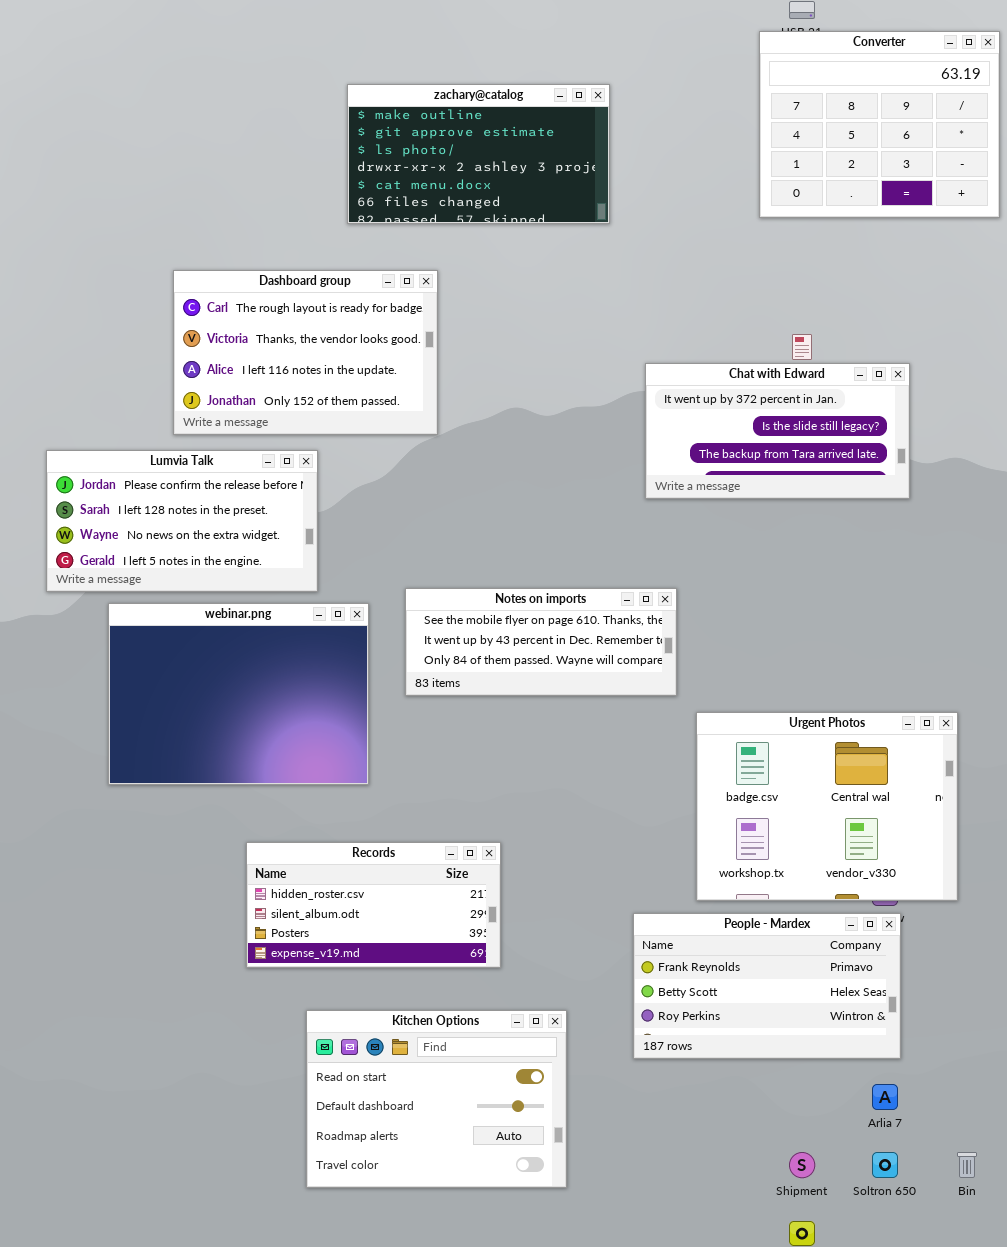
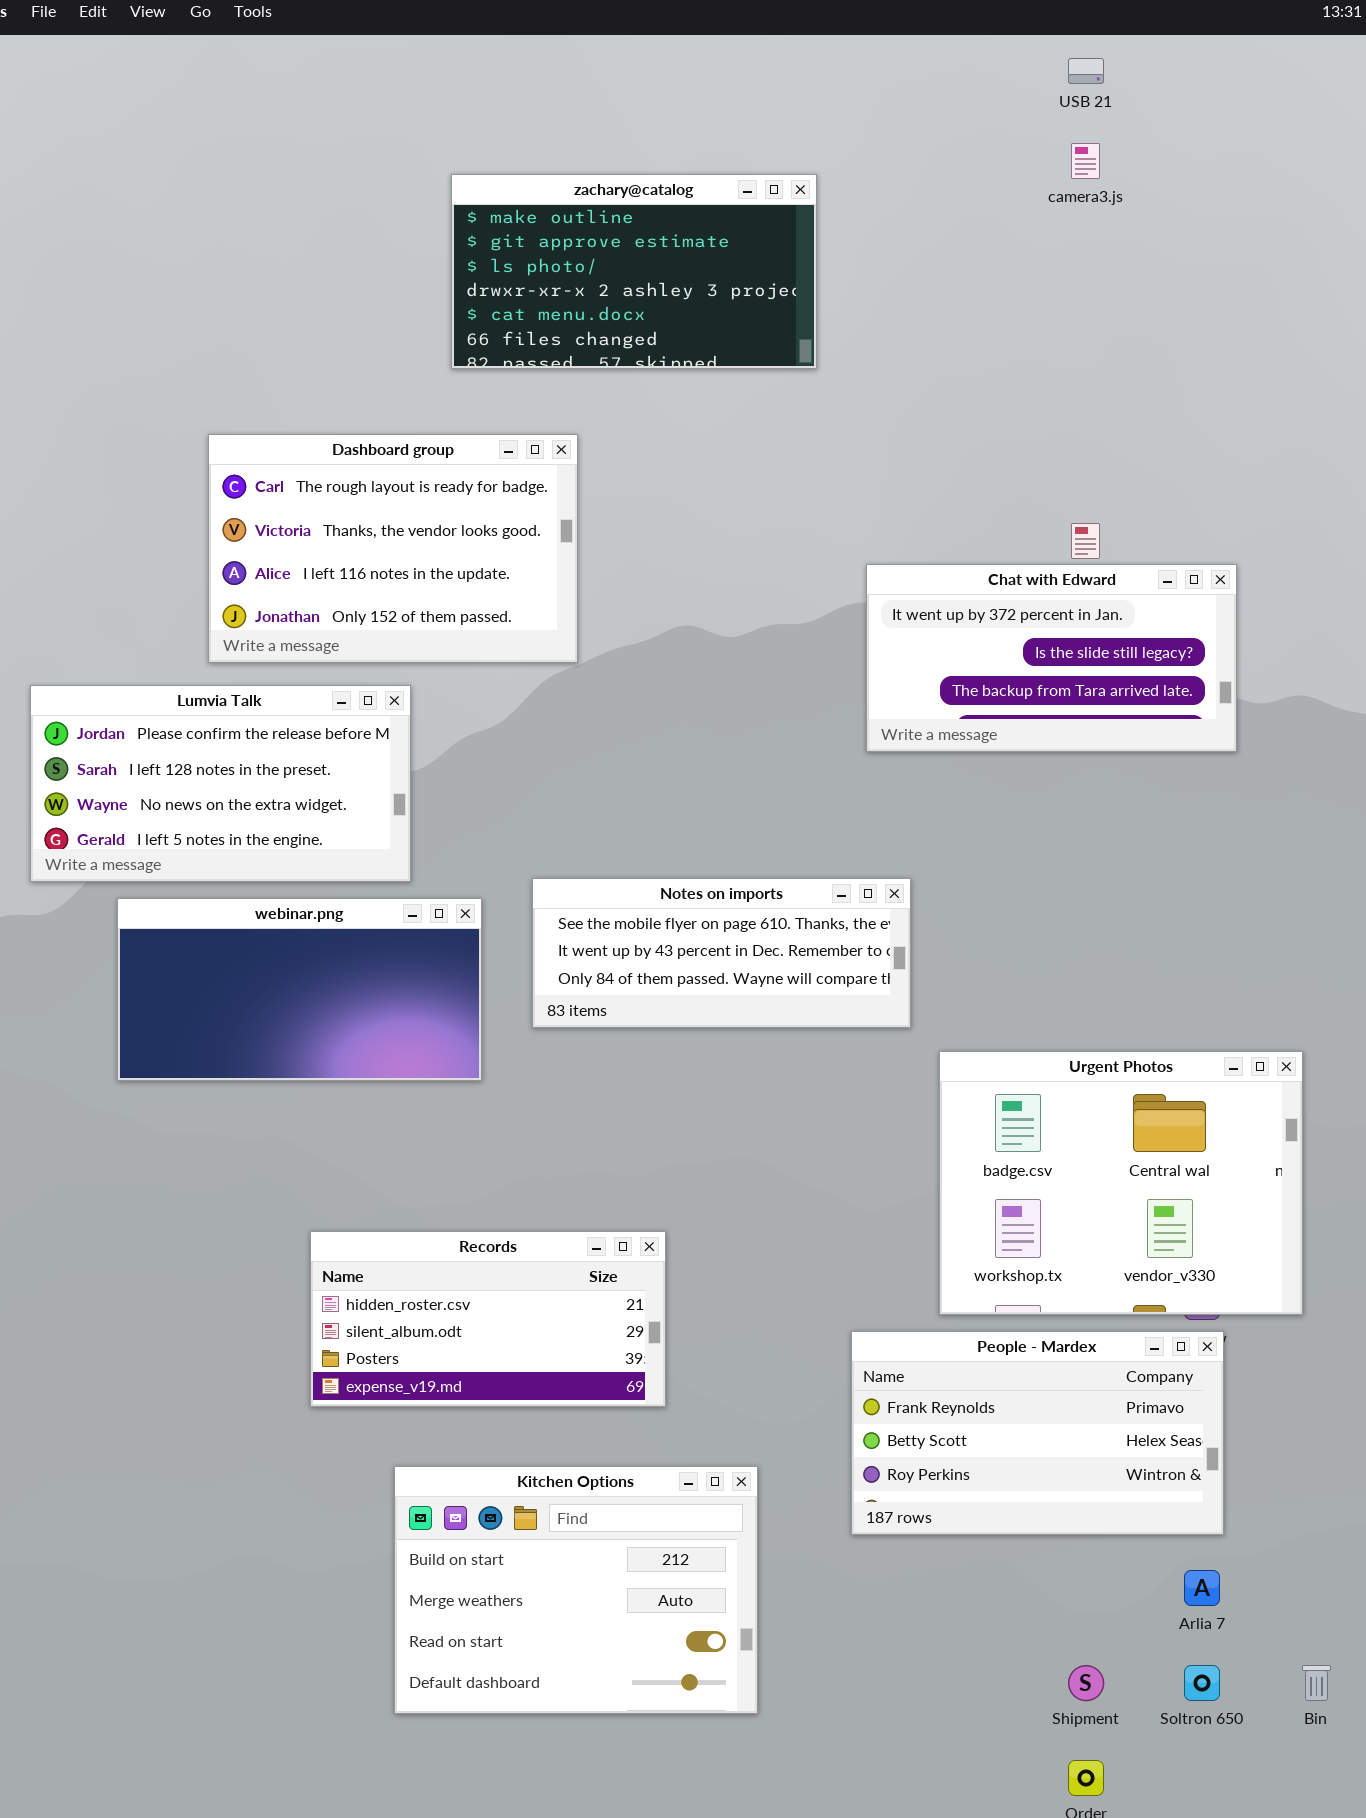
Converter: [759,31,1000,218] -> none, closed
webinar.png: [108,603,369,785] -> [117,898,482,1081], resized
Kitchen Options: [306,1010,567,1188] -> [394,1466,758,1714], scrolled up 2 rows

